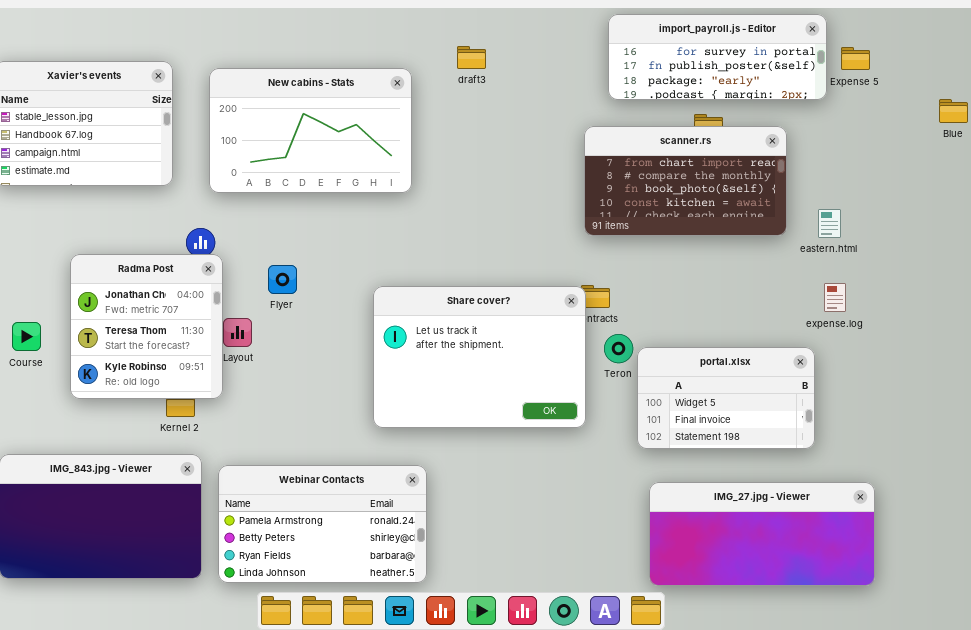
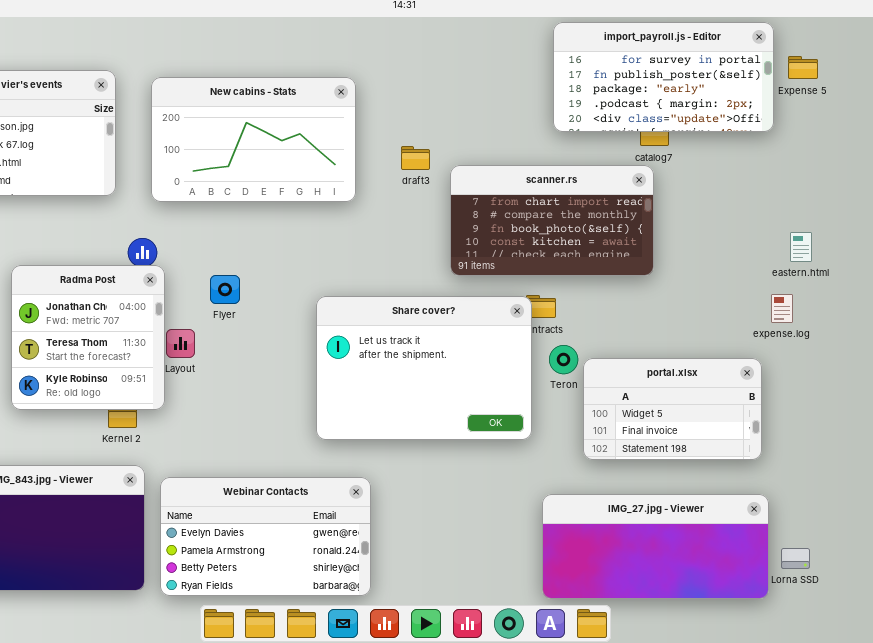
import_payroll.js - Editor: [608,14,827,100] -> [553,22,774,132], resized
draft3: [457,46,486,69] -> [401,146,430,170], moved
scanner.rs: [584,126,787,236] -> [450,165,654,276], moved
eastern.html: [818,209,841,238] -> [790,232,812,262], moved
Webinar Contacts: [218,465,427,583] -> [160,477,371,596], scrolled up 1 row
IMG_27.jpg - Viewer: [649,482,875,586] -> [542,494,769,599], moved

